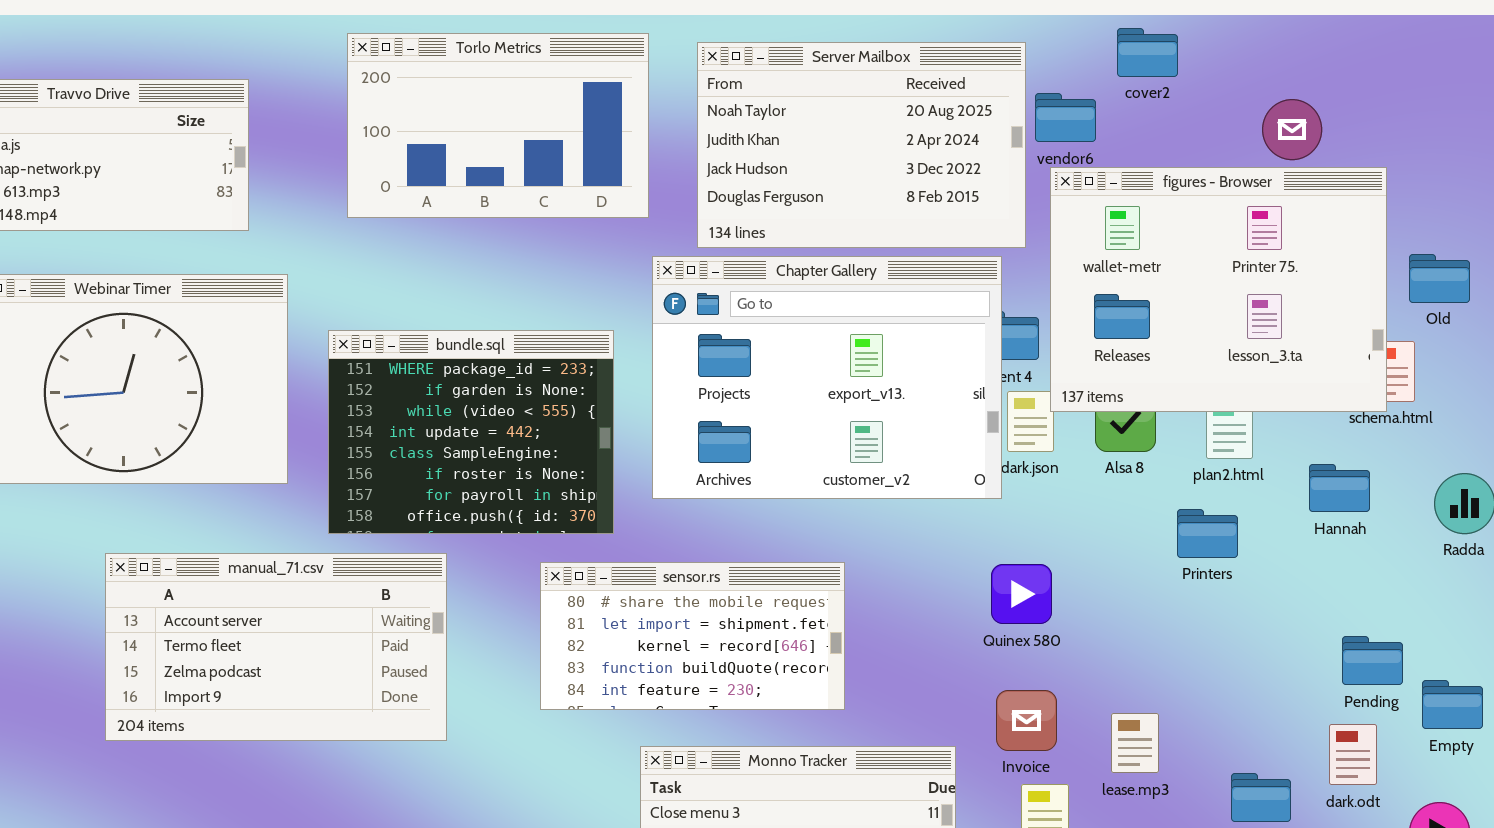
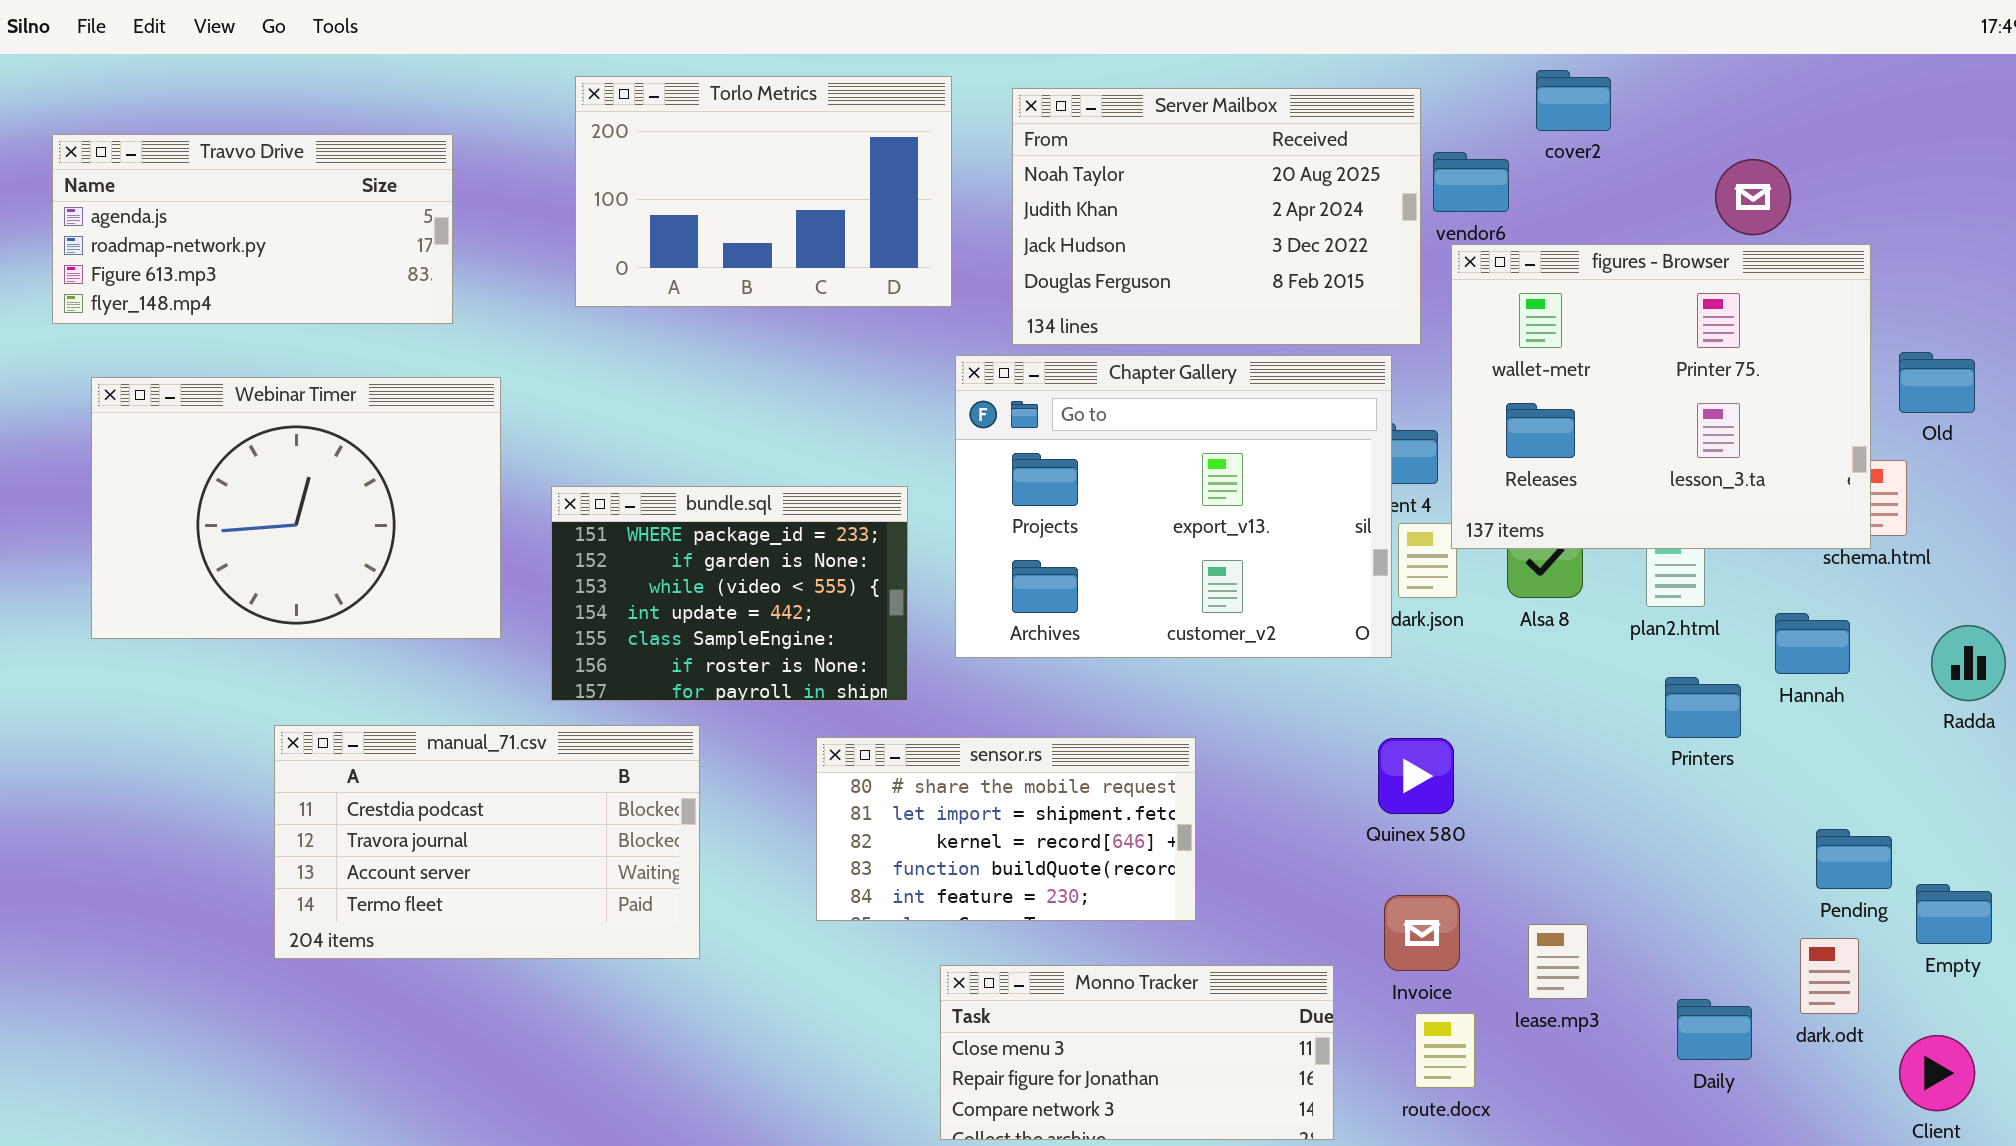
bundle.sql: [328,330,614,534] -> [551,486,908,701], resized
Printers: [1177,509,1238,558] -> [1665,677,1741,738], moved
manual_71.csv: [105,553,447,741] -> [274,725,700,959], scrolled up 2 rows

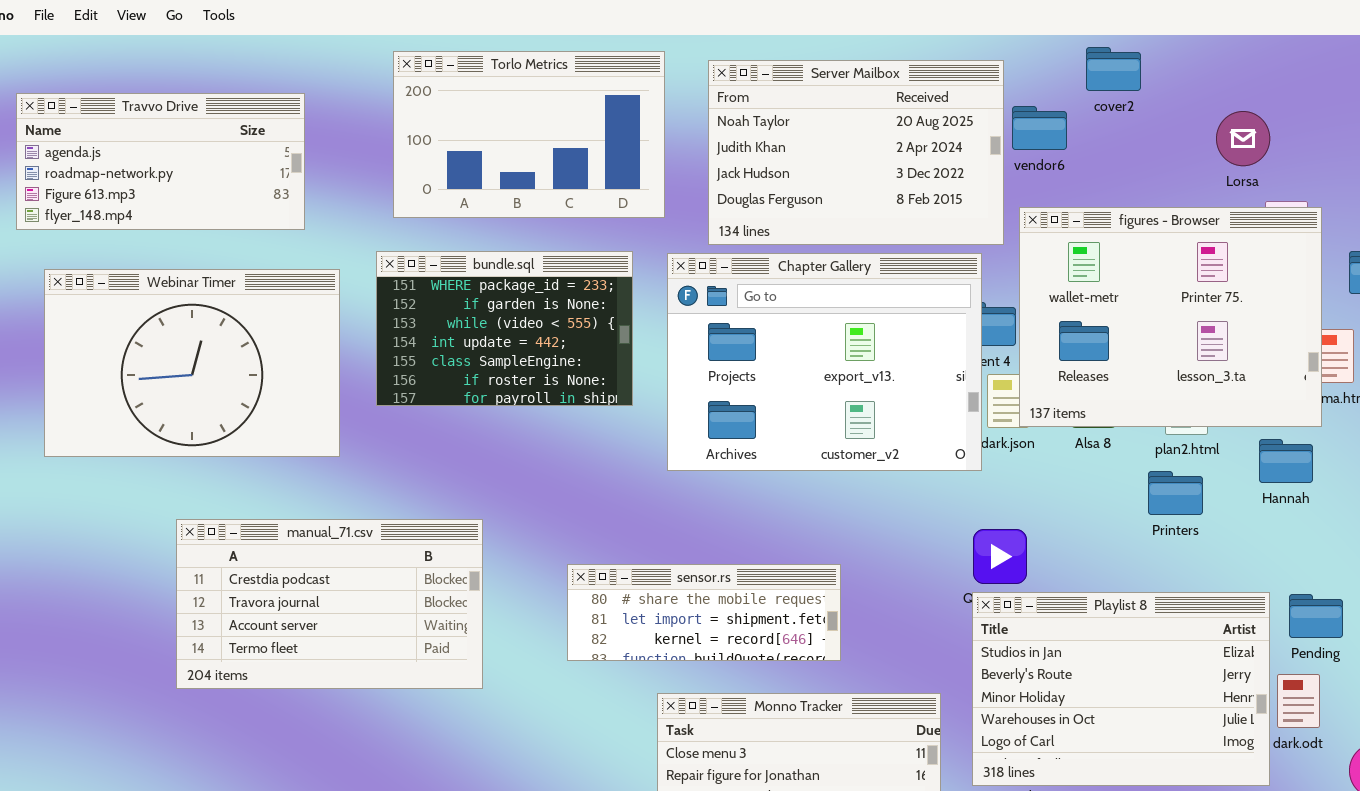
figures - Browser: [1451,244,1871,549] -> [1019,207,1322,427], moved
bundle.sql: [551,486,908,701] -> [376,251,633,406], moved
Printers: [1665,677,1741,738] -> [1148,471,1203,515], moved
sensor.rs: [816,737,1196,921] -> [567,564,841,661], resized
Playlist 8: none -> [972,592,1270,786], opened

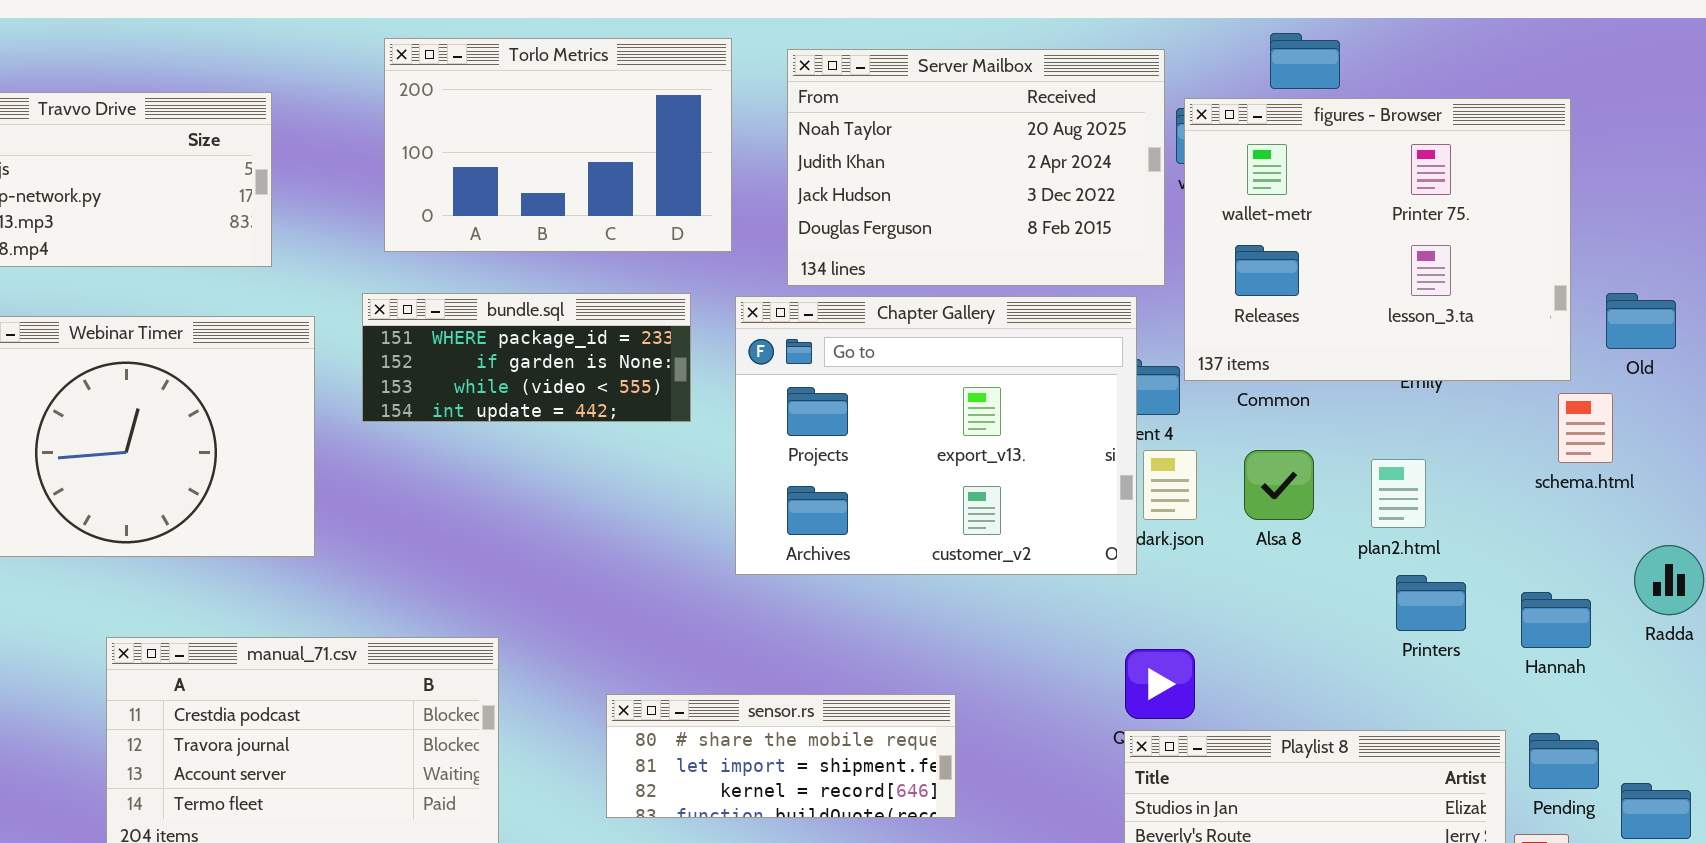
figures - Browser: [1019,207,1322,427] -> [1184,98,1571,381], moved
bundle.sql: [376,251,633,406] -> [362,293,691,422], resized
Hannah: [1259,439,1313,483] -> [1521,592,1591,648], moved
Printers: [1148,471,1203,515] -> [1396,575,1466,631], moved

